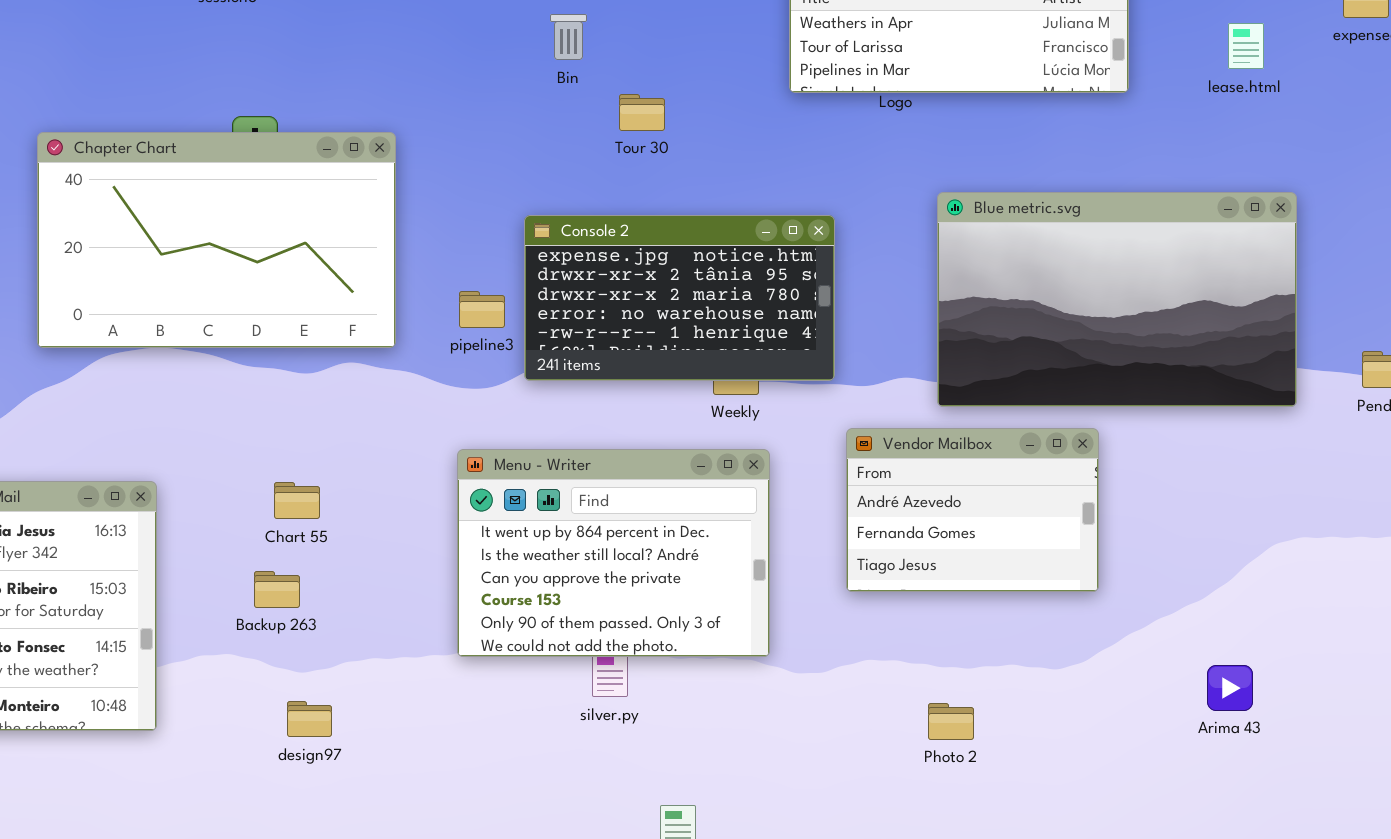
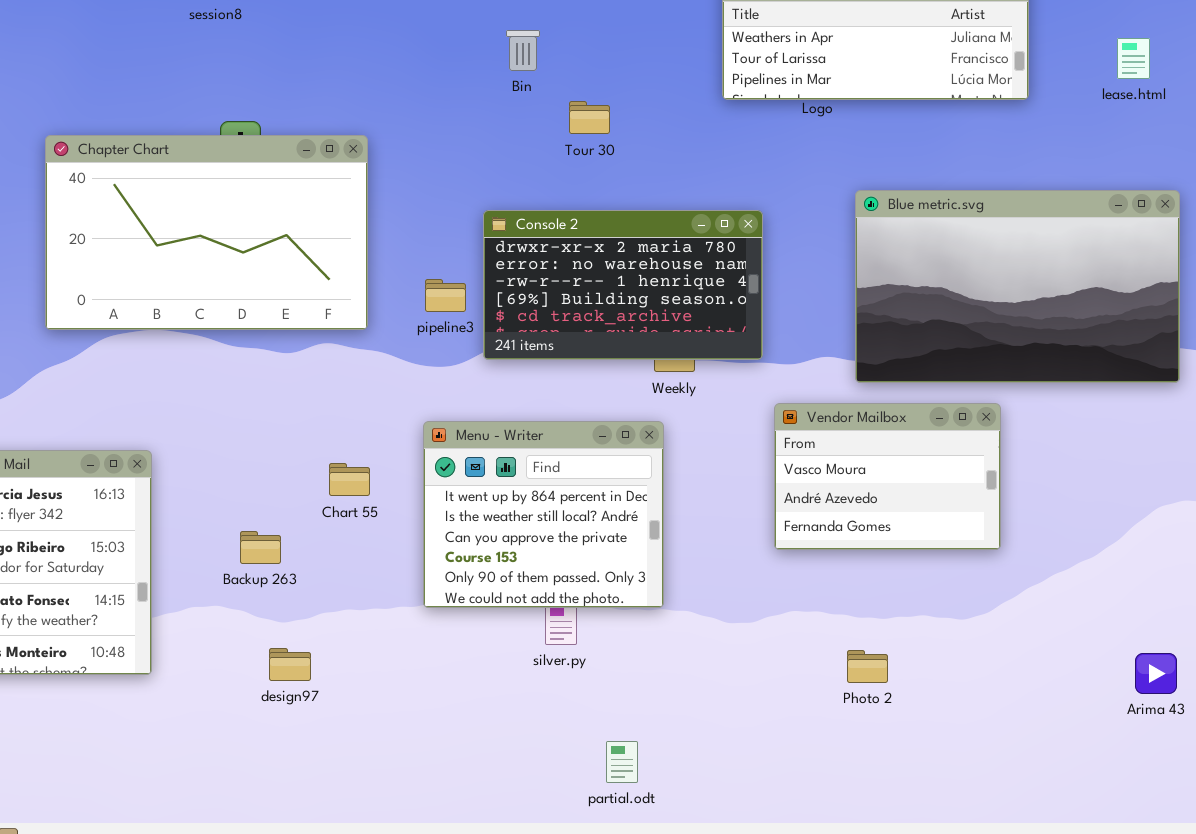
Console 2: [524,215,835,381] -> [483,210,763,360], scrolled down 2 rows
Vendor Mailbox: [846,428,1099,592] -> [774,403,1001,550], scrolled up 1 row
Menu - Writer: [457,449,770,657] -> [423,421,664,608], resized
Chart 55: [274,482,320,519] -> [329,463,370,496], moved
Arima 43: [1207,665,1253,711] -> [1135,653,1177,694], moved

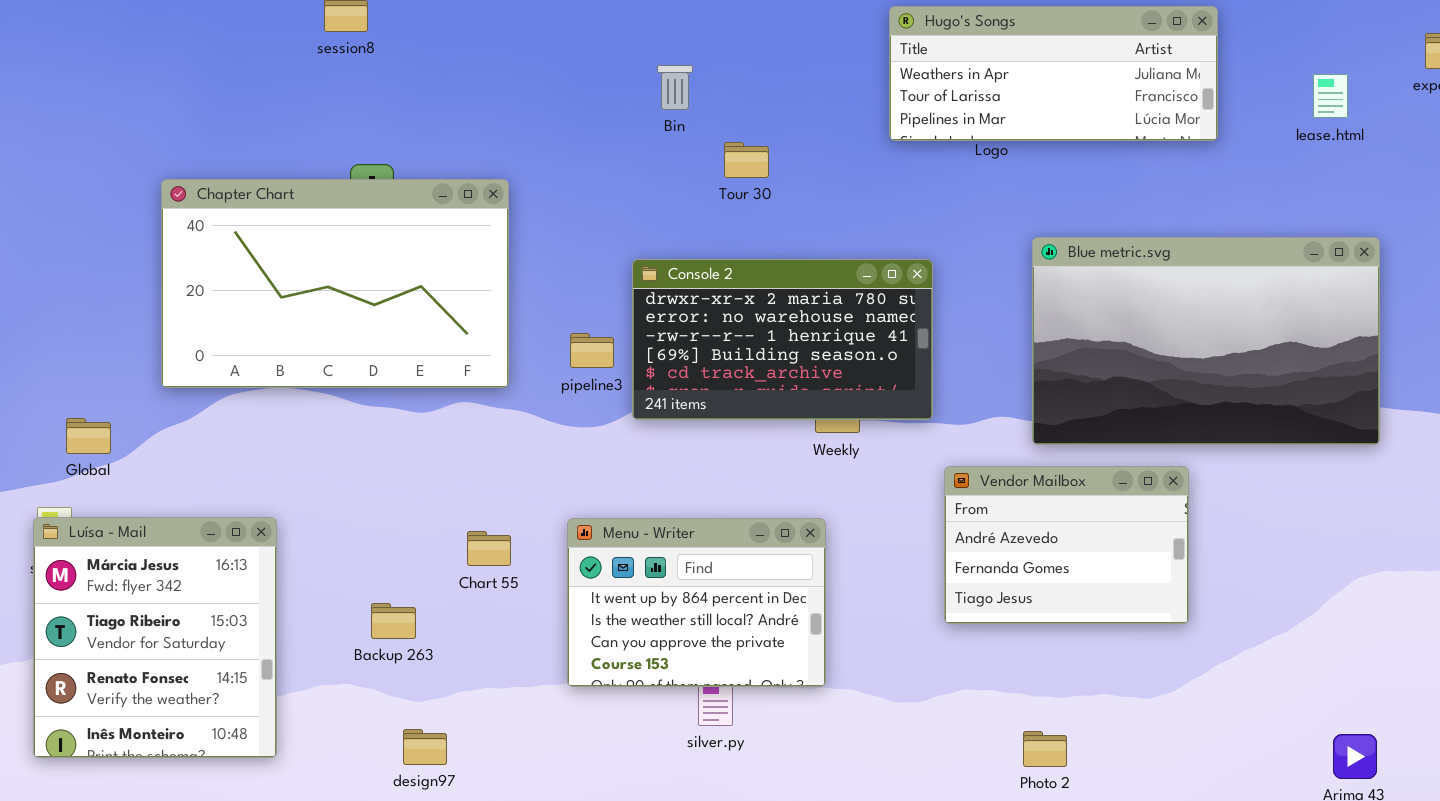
Vendor Mailbox: [774,403,1001,550] -> [944,466,1189,624], scrolled down 1 row
Menu - Writer: [423,421,664,608] -> [567,518,826,687], resized

